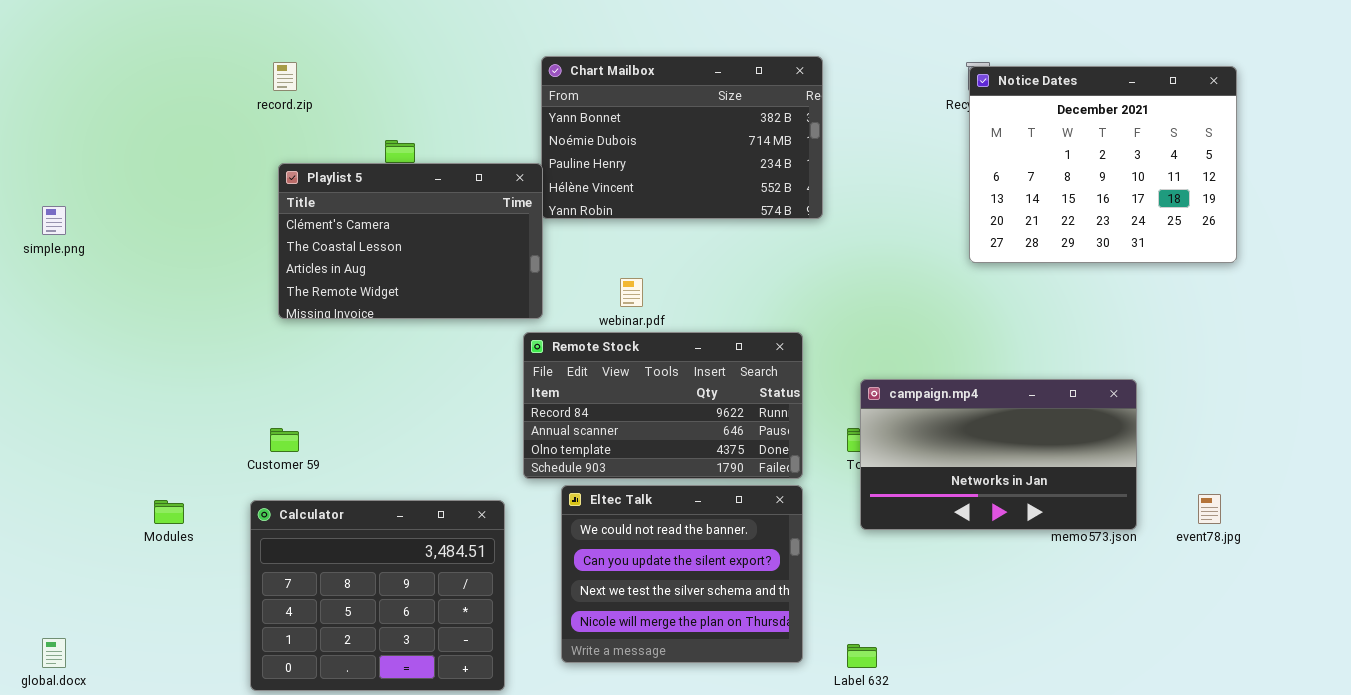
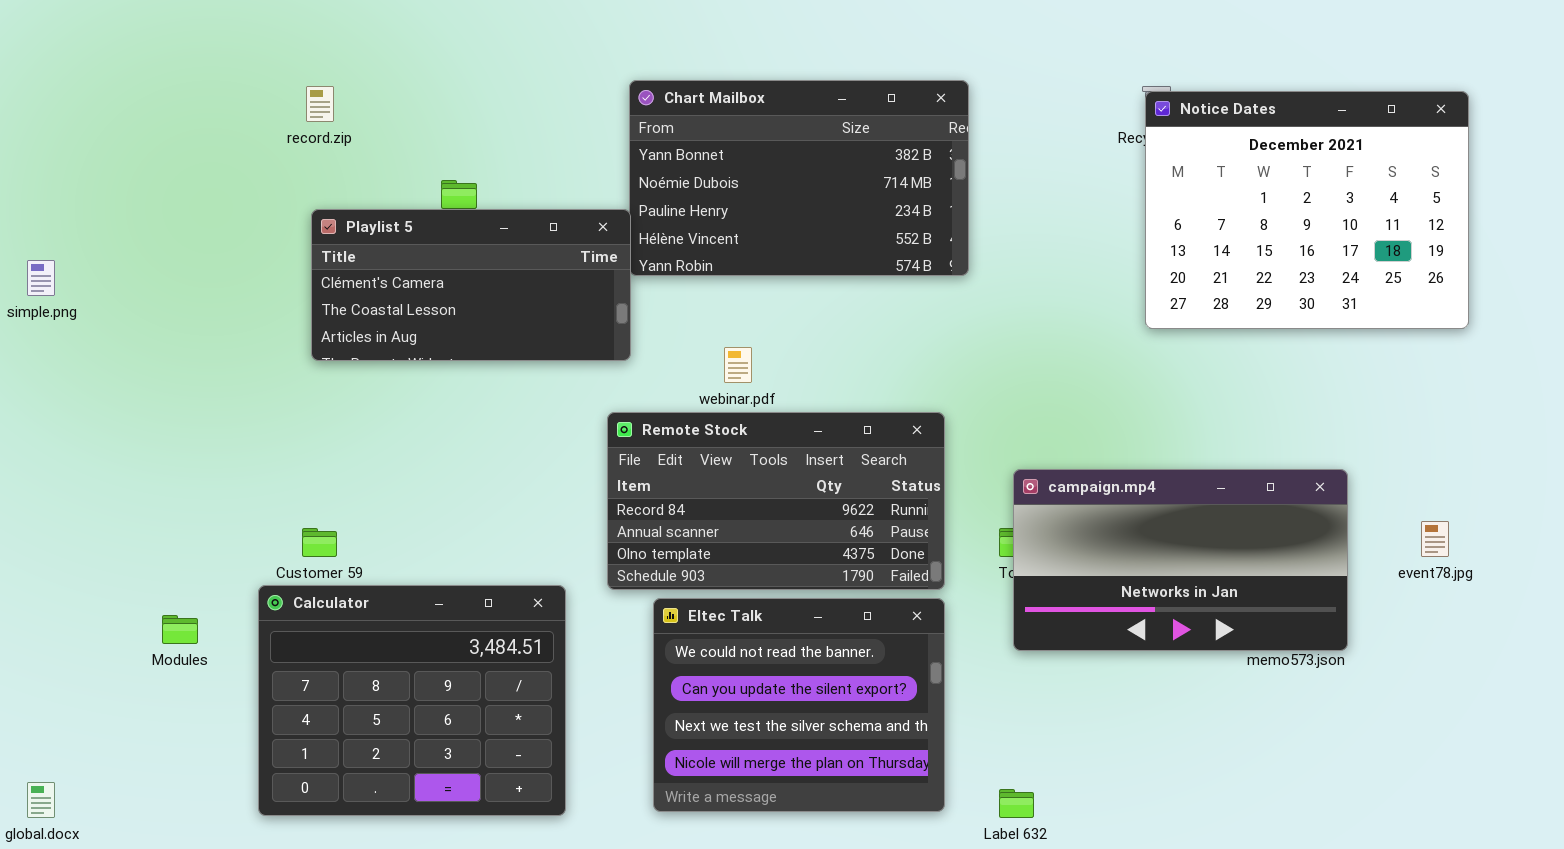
Playlist 5: [278,163,543,319] -> [311,209,631,361], resized
event78.jpg: [1198,494,1221,524] -> [1421,521,1449,557], moved
Calculator: [250,500,505,691] -> [258,585,566,816], moved

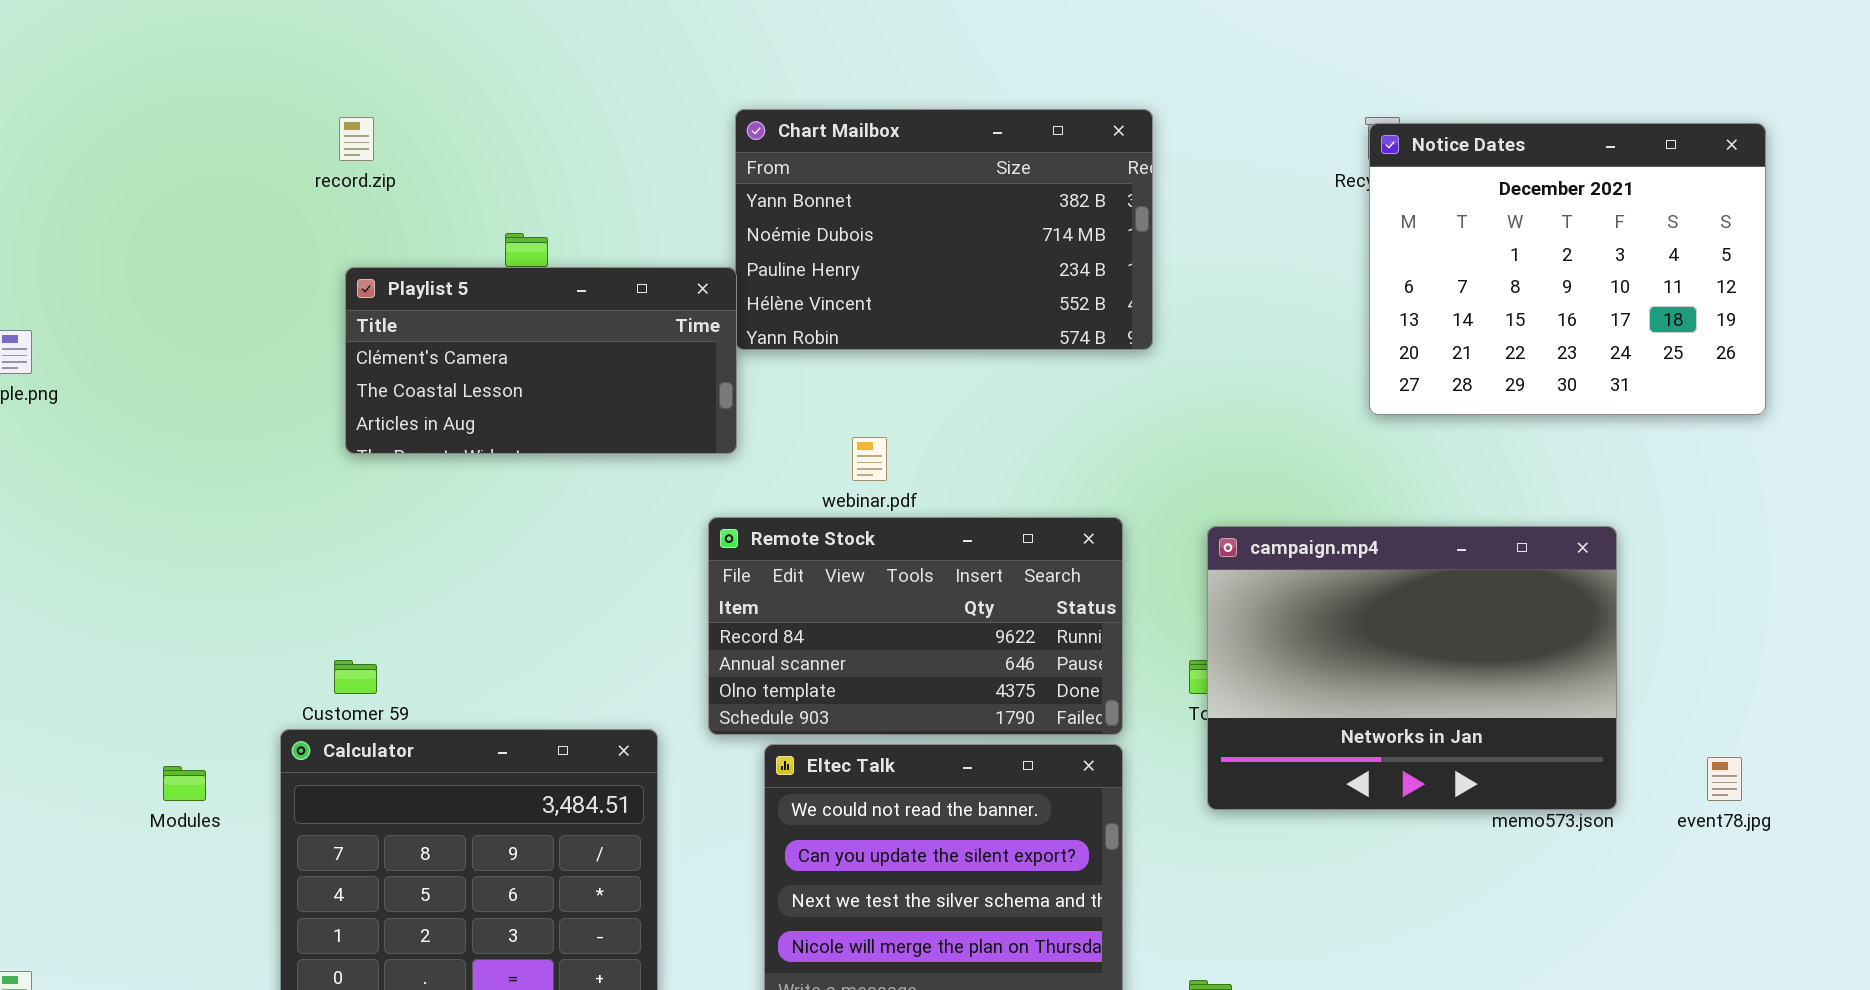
campaign.mp4: [1013,469,1348,651] -> [1207,526,1617,810], resized
event78.jpg: [1421,521,1449,557] -> [1707,757,1742,801], moved

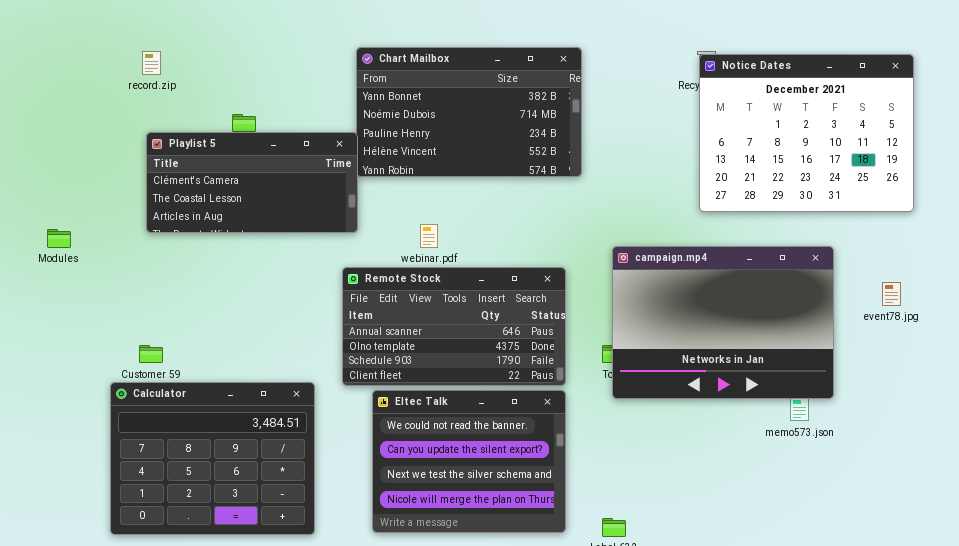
Remote Stock: [708,517,1123,735] -> [342,267,566,386], scrolled down 1 row
campaign.mp4: [1207,526,1617,810] -> [612,246,834,399], moved
event78.jpg: [1707,757,1742,801] -> [882,282,901,306], moved
Modules: [163,766,206,801] -> [47,229,71,248], moved

